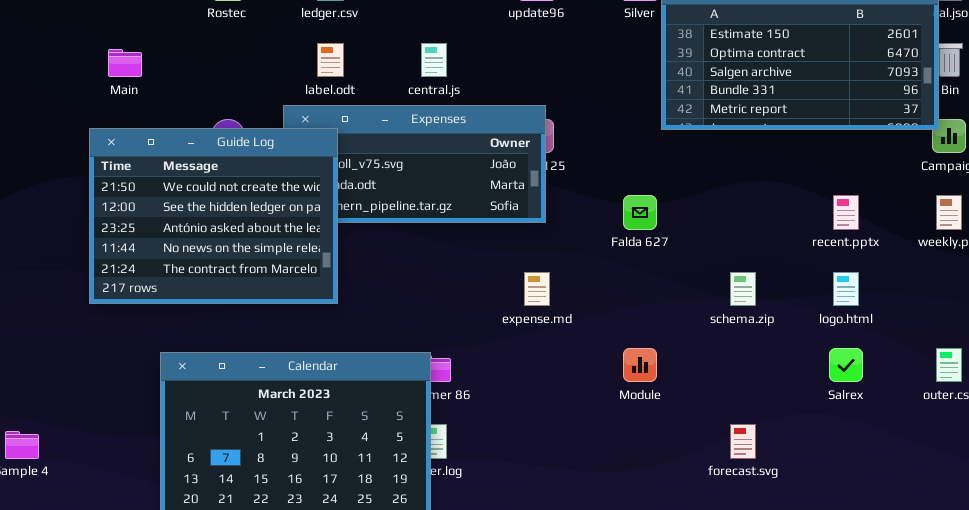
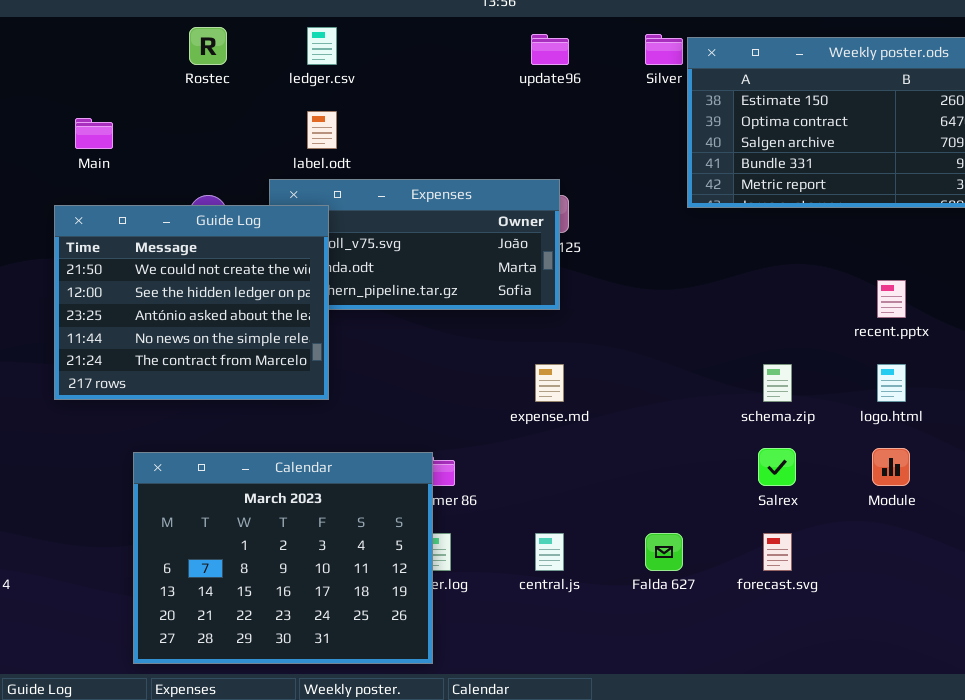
central.js: [421,43,447,77] -> [535,533,564,571], moved
Falda 627: [623,195,657,230] -> [645,533,683,571], moved
Module: [623,348,657,382] -> [872,448,910,486], moved
Salrex: [829,348,863,382] -> [758,448,796,486], moved

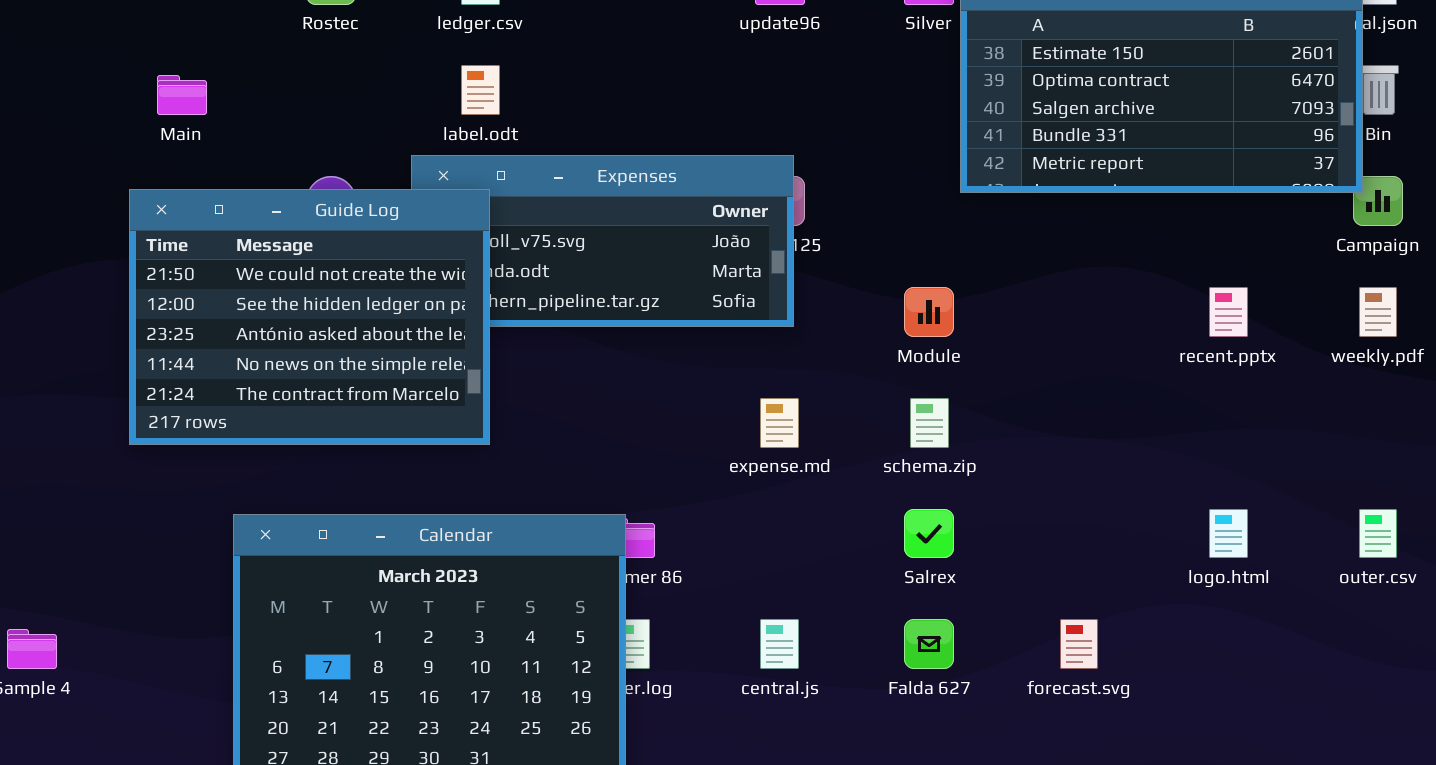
schema.zip: [763,364,792,402] -> [910,398,949,448], moved
logo.html: [877,364,906,402] -> [1209,509,1248,558], moved
Salrex: [758,448,796,486] -> [904,509,954,558], moved
Module: [872,448,910,486] -> [904,287,954,337], moved

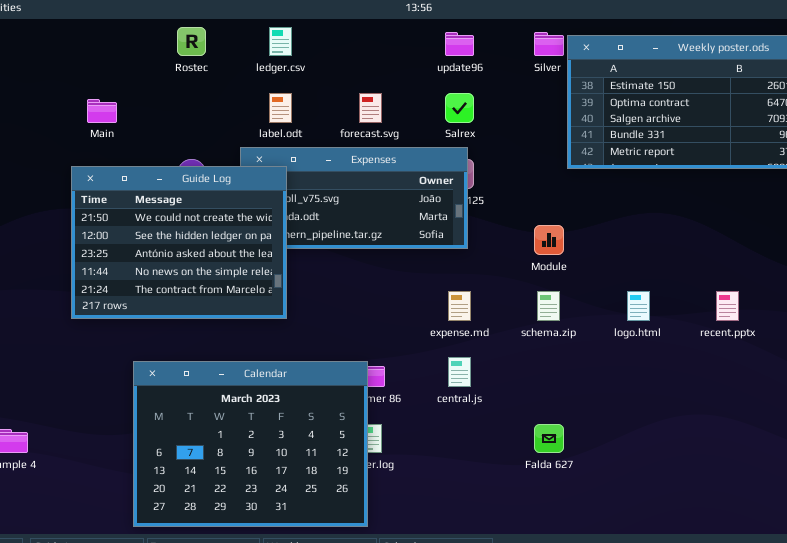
recent.pptx: [1209,287,1248,337] -> [716,291,739,321], moved
Salrex: [904,509,954,558] -> [445,93,474,123], moved
logo.html: [1209,509,1248,558] -> [627,291,650,321], moved
central.js: [760,619,799,669] -> [448,357,471,387], moved
forecast.svg: [1060,619,1098,669] -> [359,93,382,123], moved

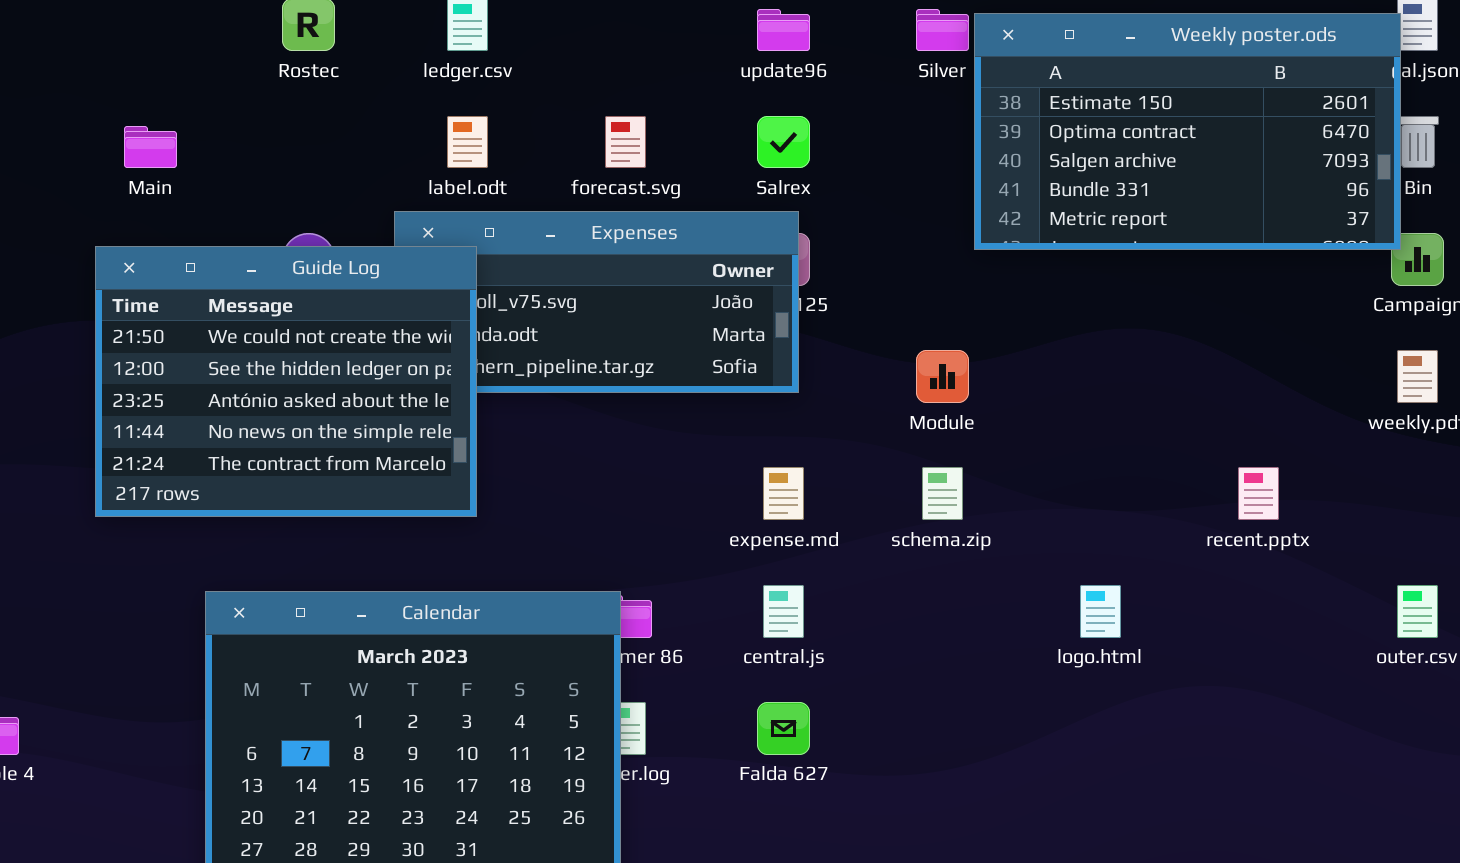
logo.html: [627,291,650,321] -> [1080,585,1121,638], moved
Falda 627: [534,424,564,453] -> [757,702,810,755], moved

